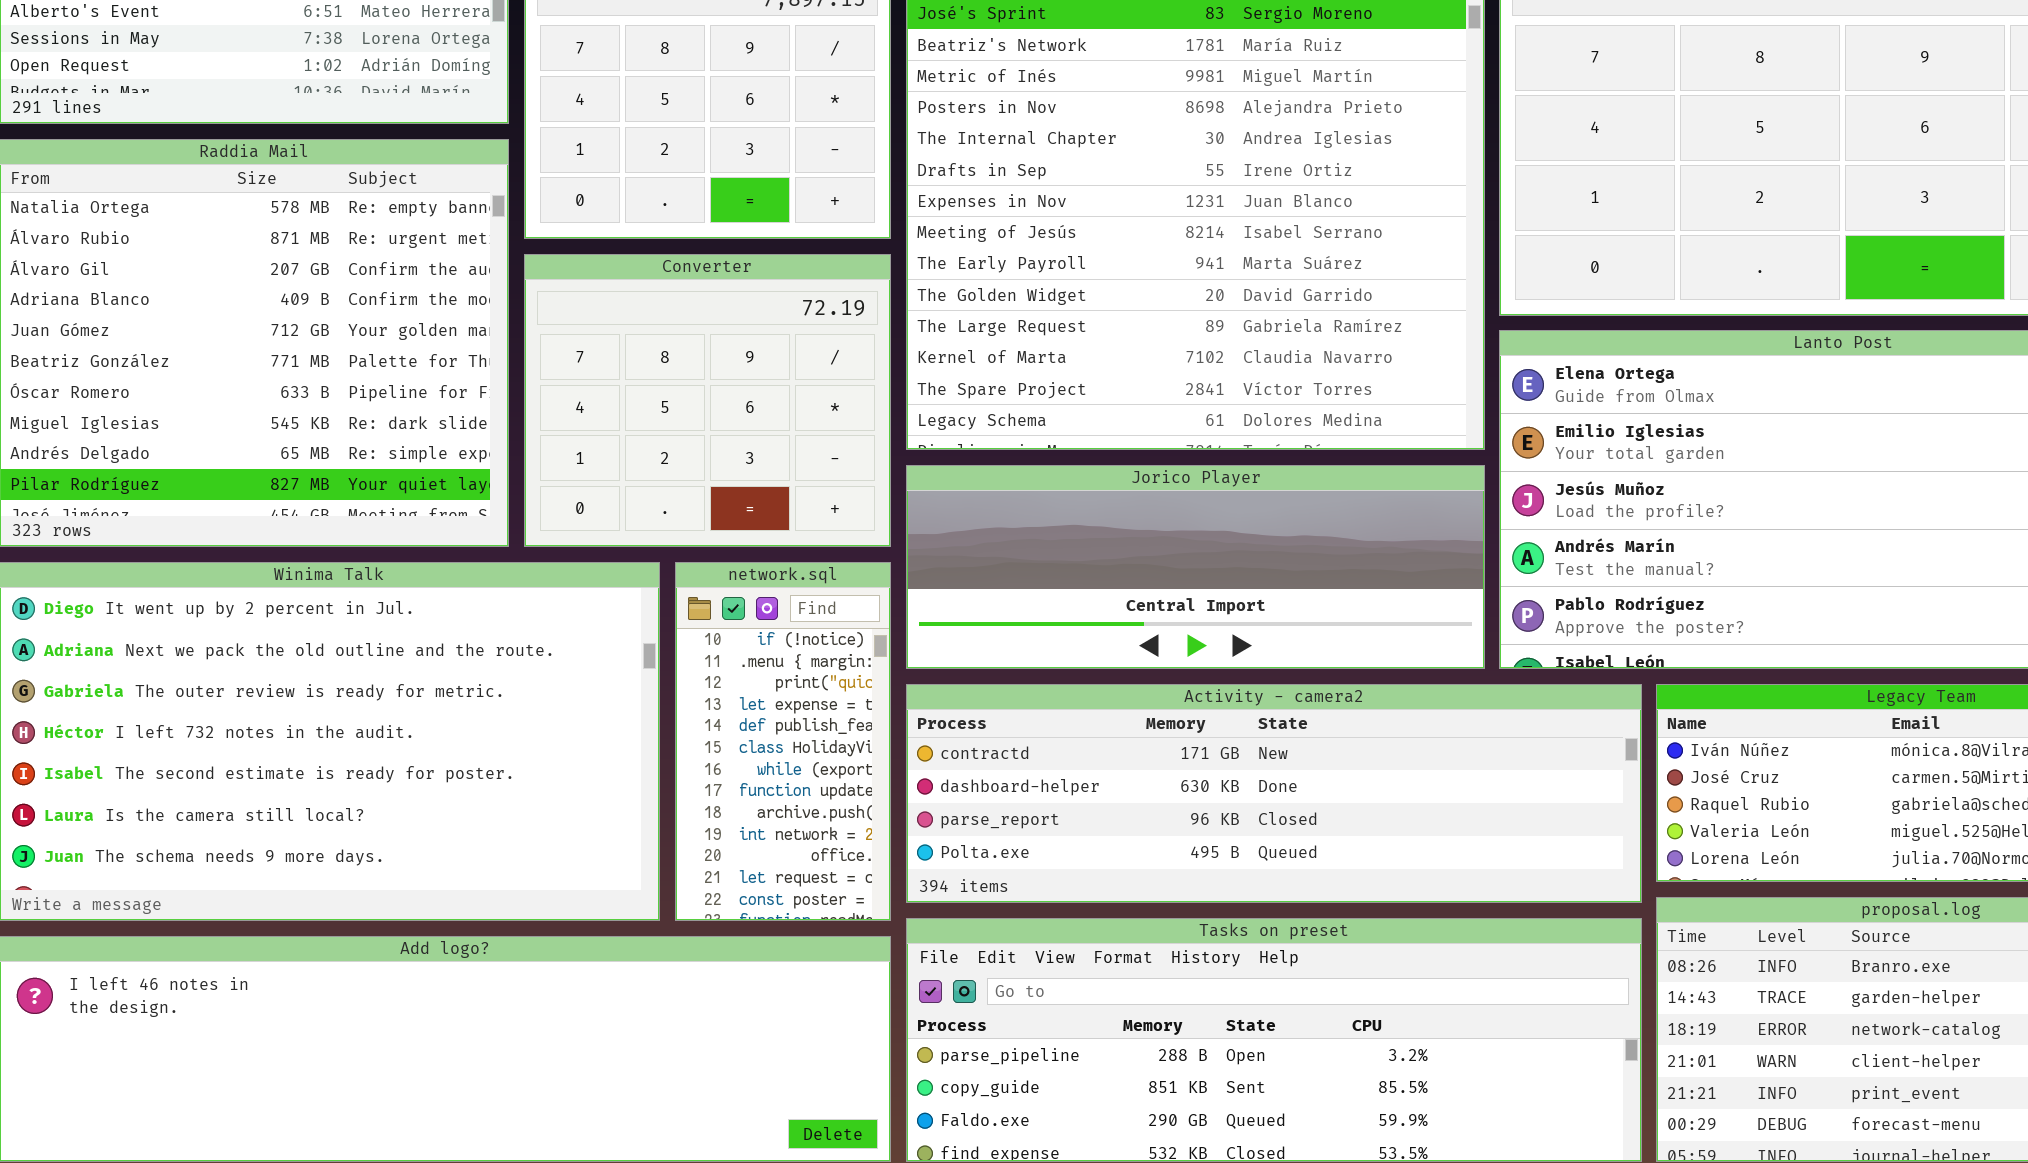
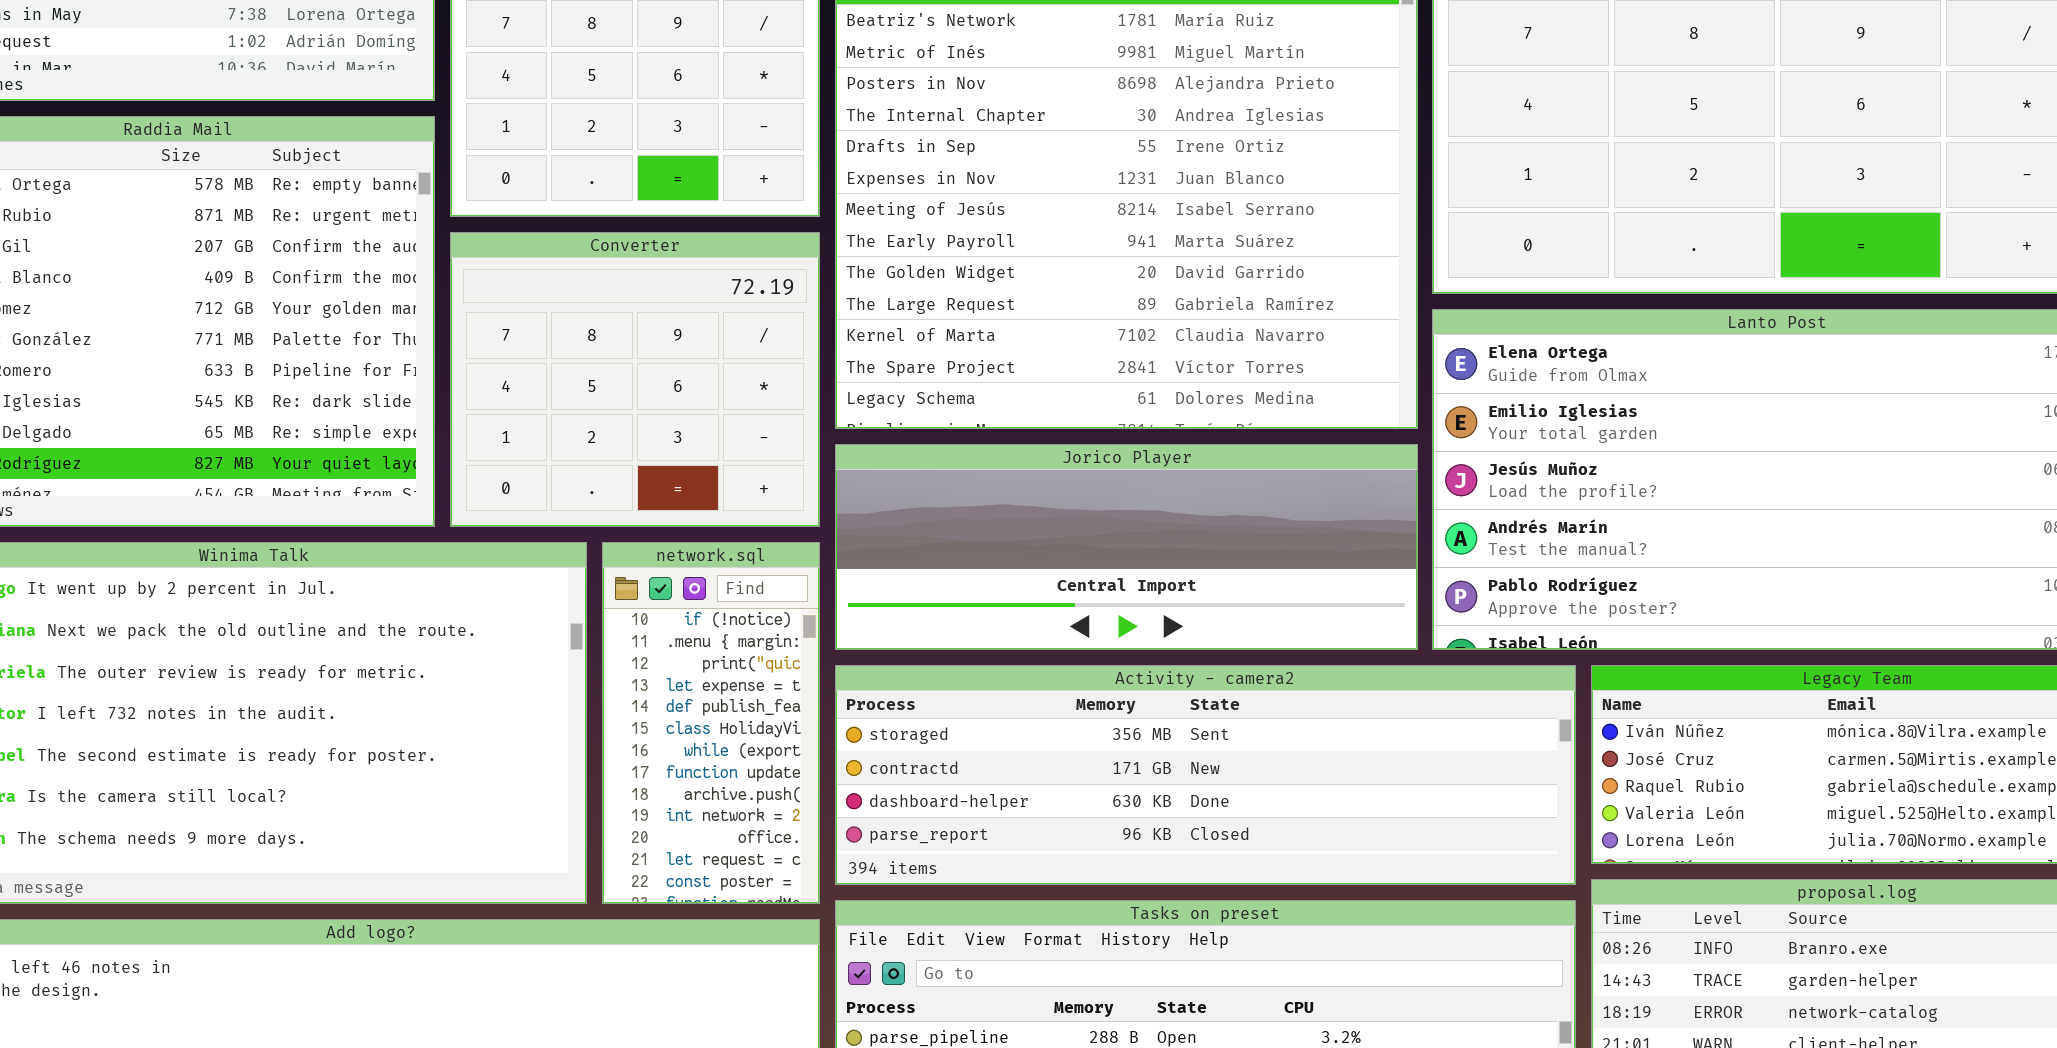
Activity - camera2: [906,684,1642,903] -> [835,665,1576,885], scrolled up 1 row

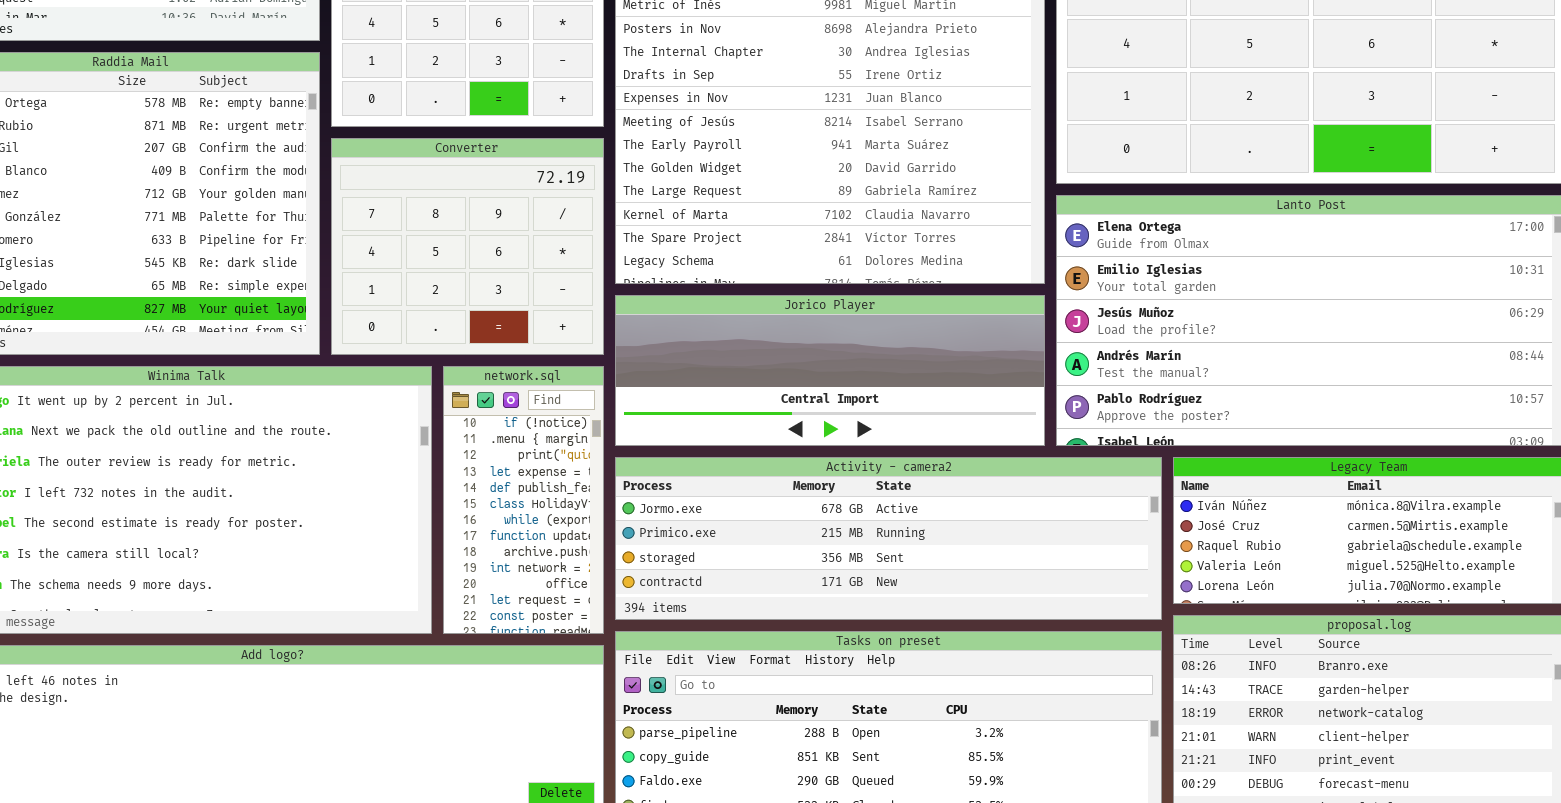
Activity - camera2: [835,665,1576,885] -> [615,457,1162,620], scrolled up 2 rows

